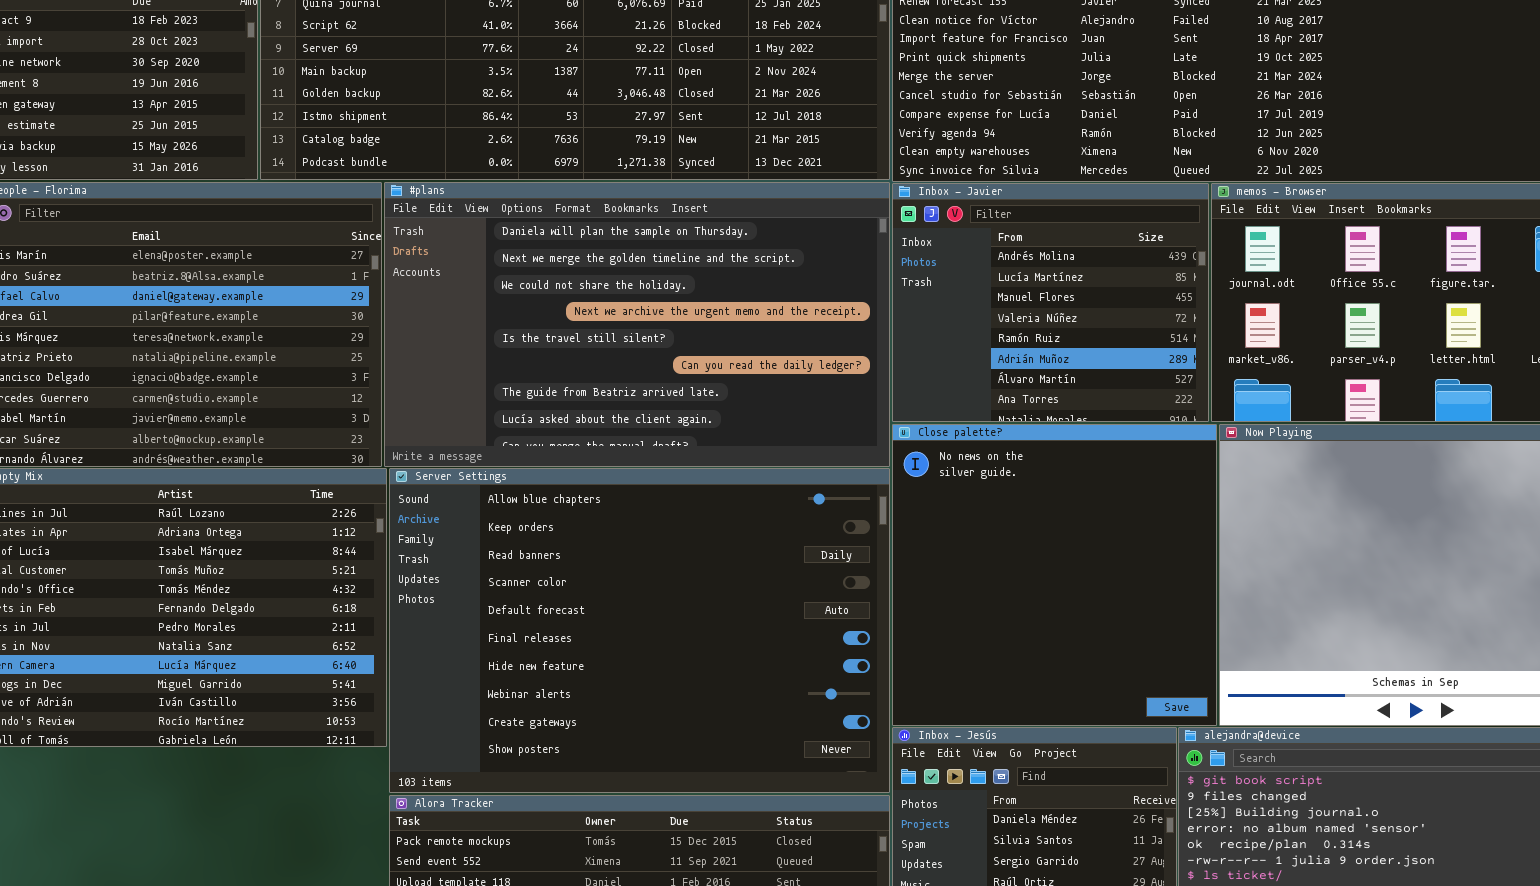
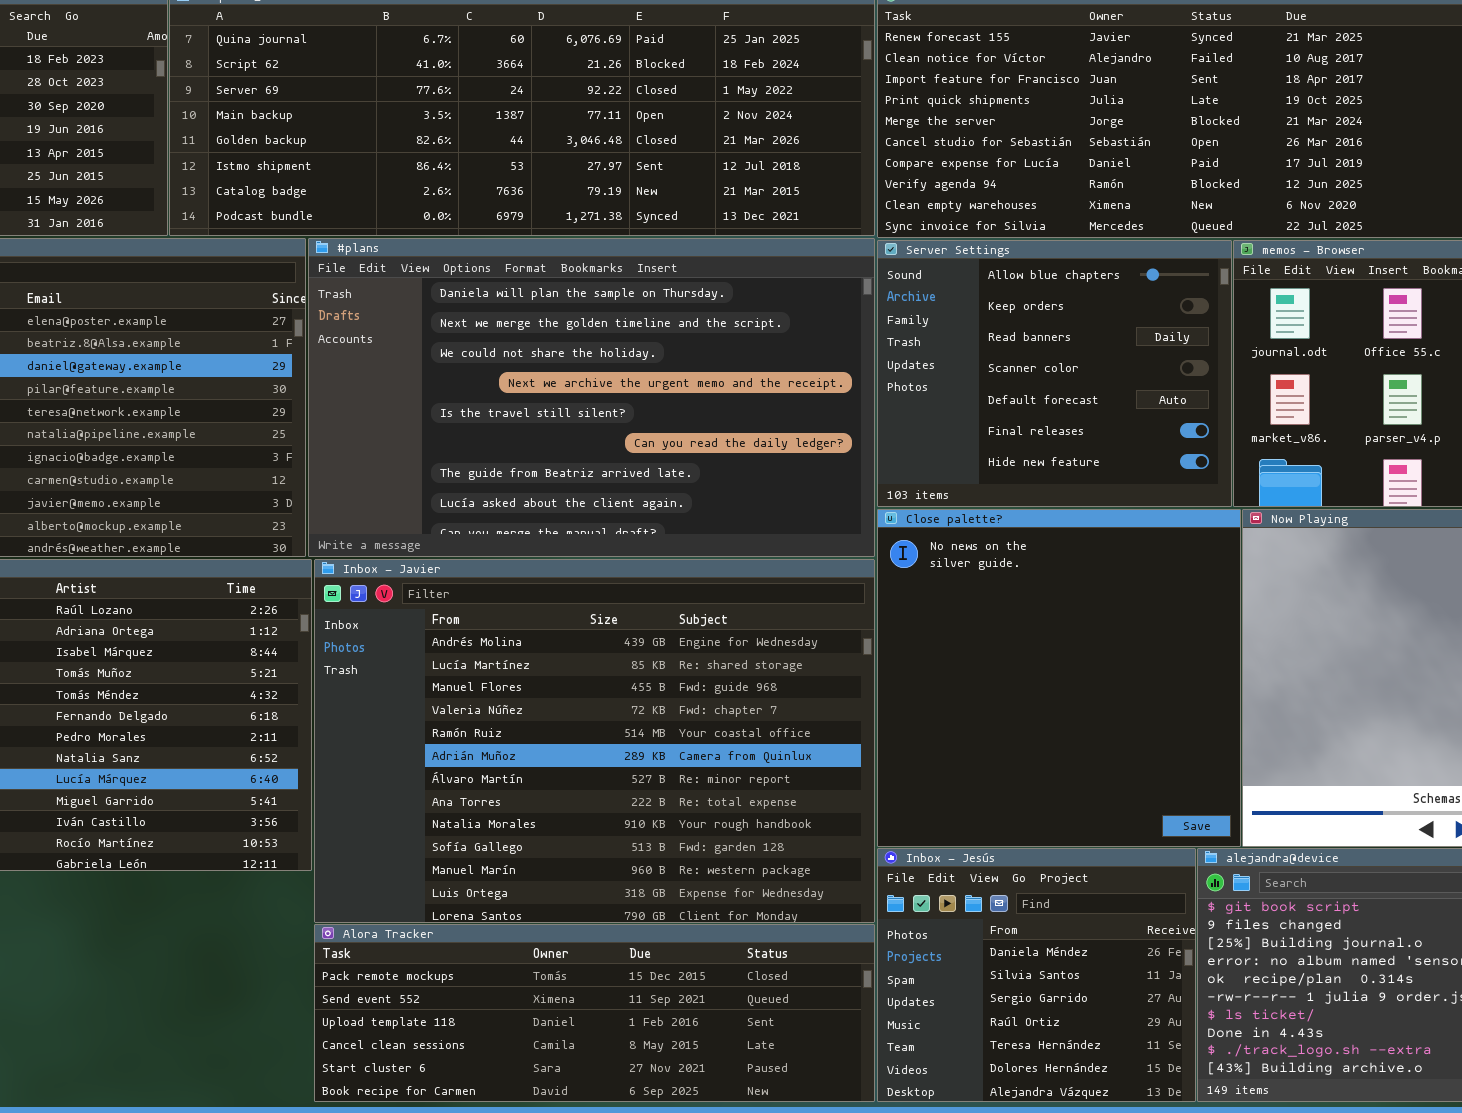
Inbox - Javier: [892,183,1209,422] -> [314,559,875,923], moved, resized
Server Settings: [389,468,890,793] -> [877,240,1232,507], moved, resized

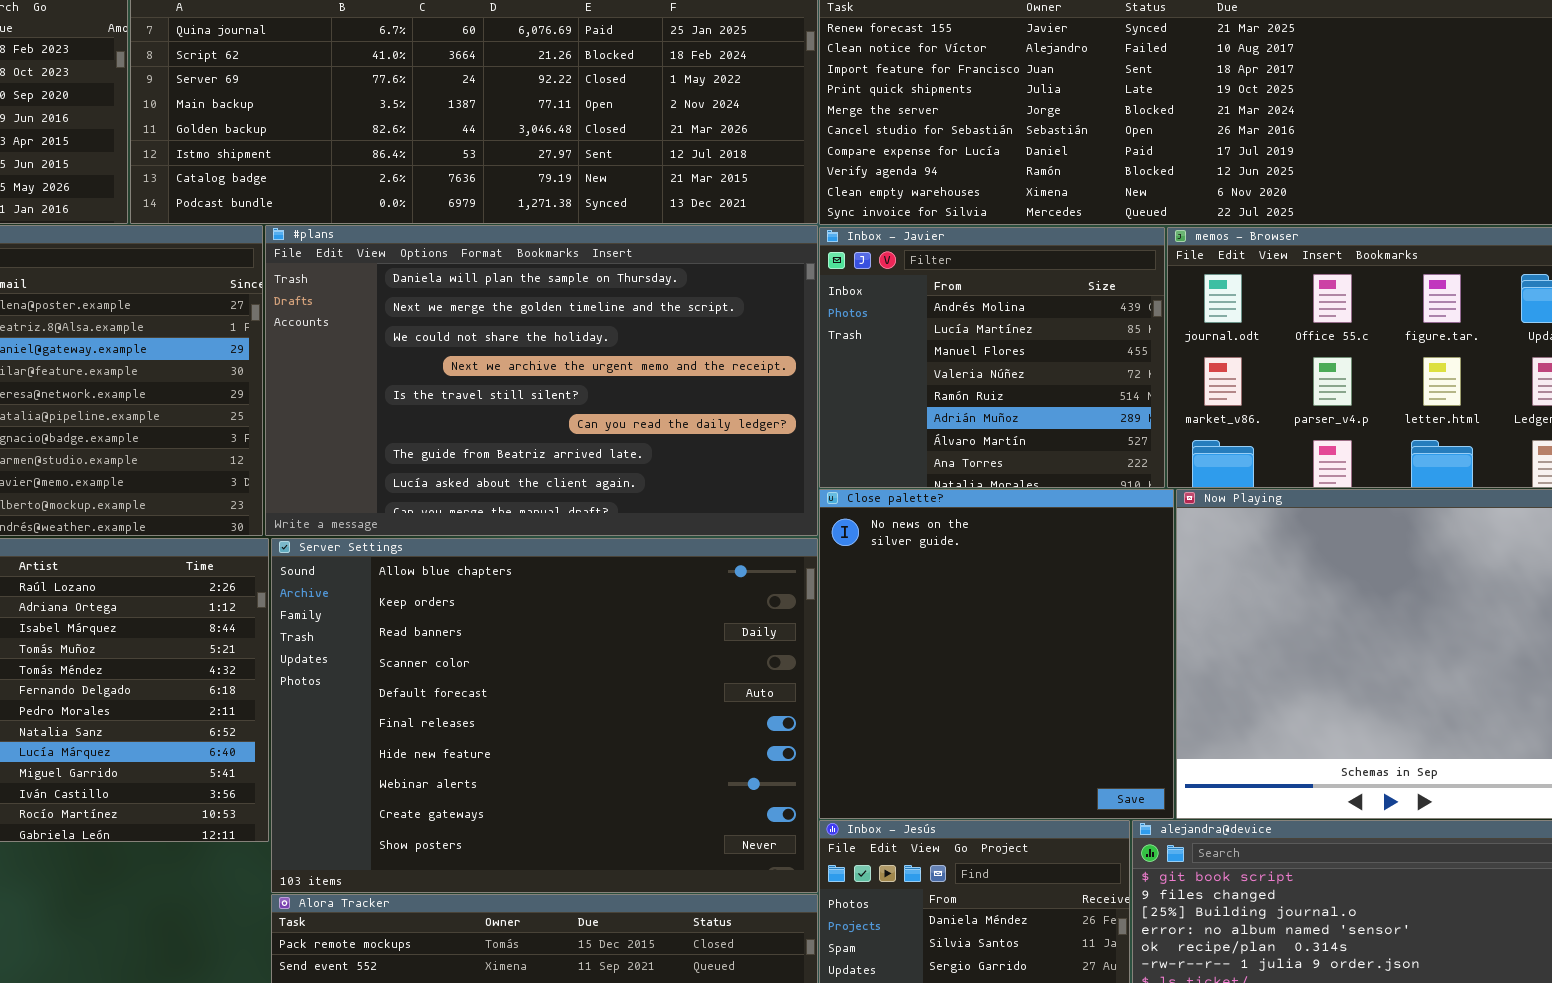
Server Settings: [877,240,1232,507] -> [271,538,818,893], moved, resized
Inbox - Javier: [314,559,875,923] -> [819,227,1165,488], moved, resized

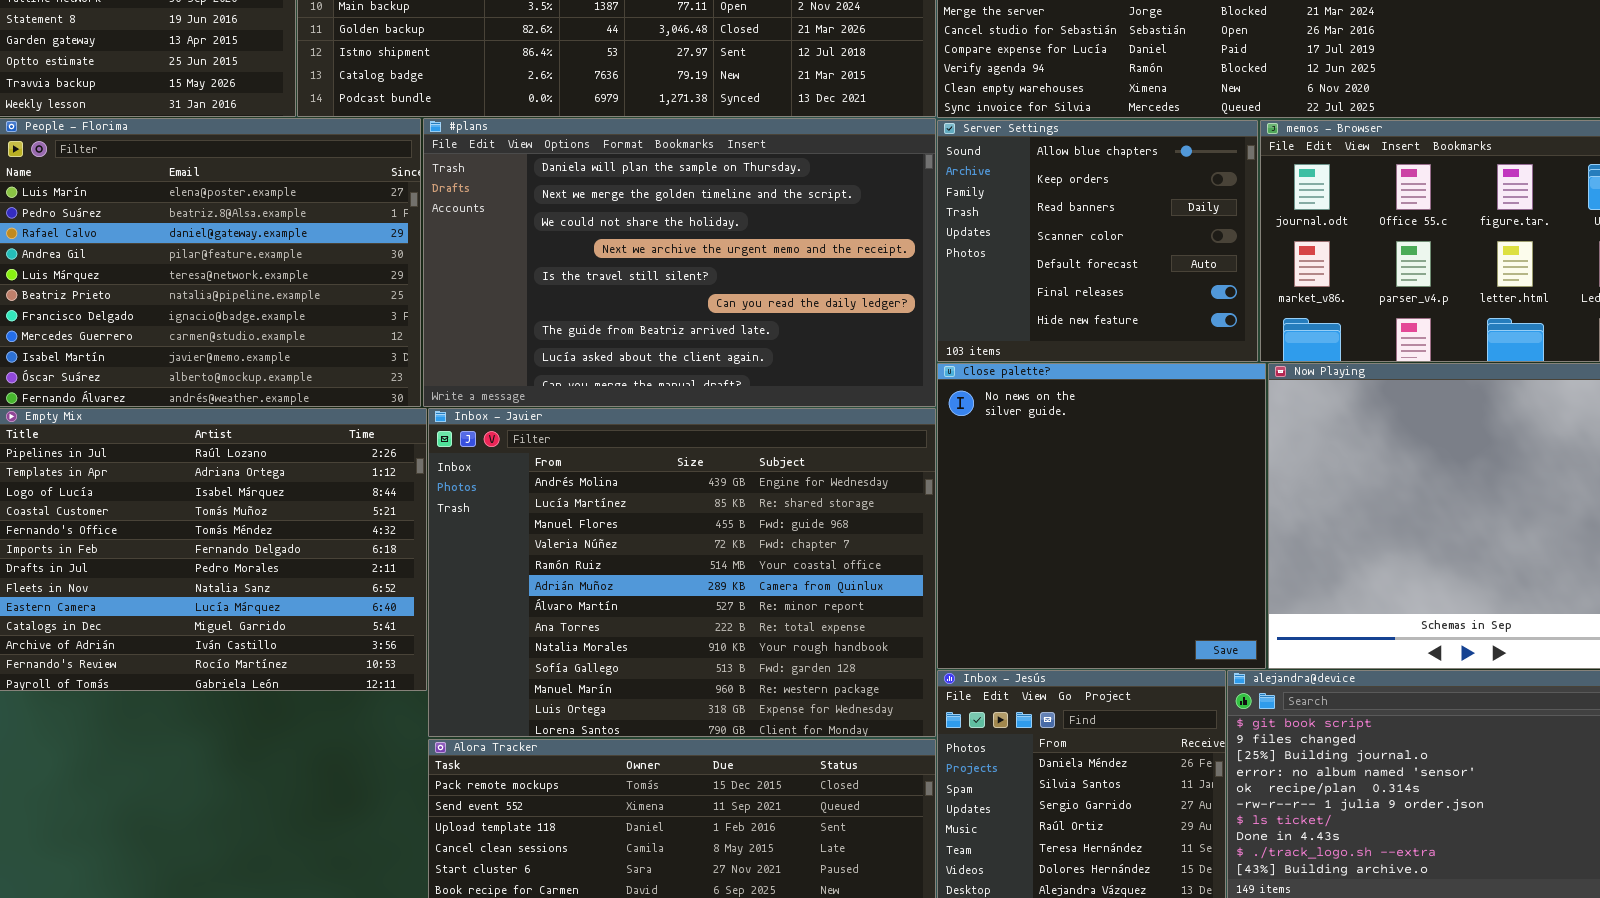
Inbox - Javier: [819,227,1165,488] -> [428,408,936,737], moved, resized
Server Settings: [271,538,818,893] -> [937,120,1258,362], moved, resized

